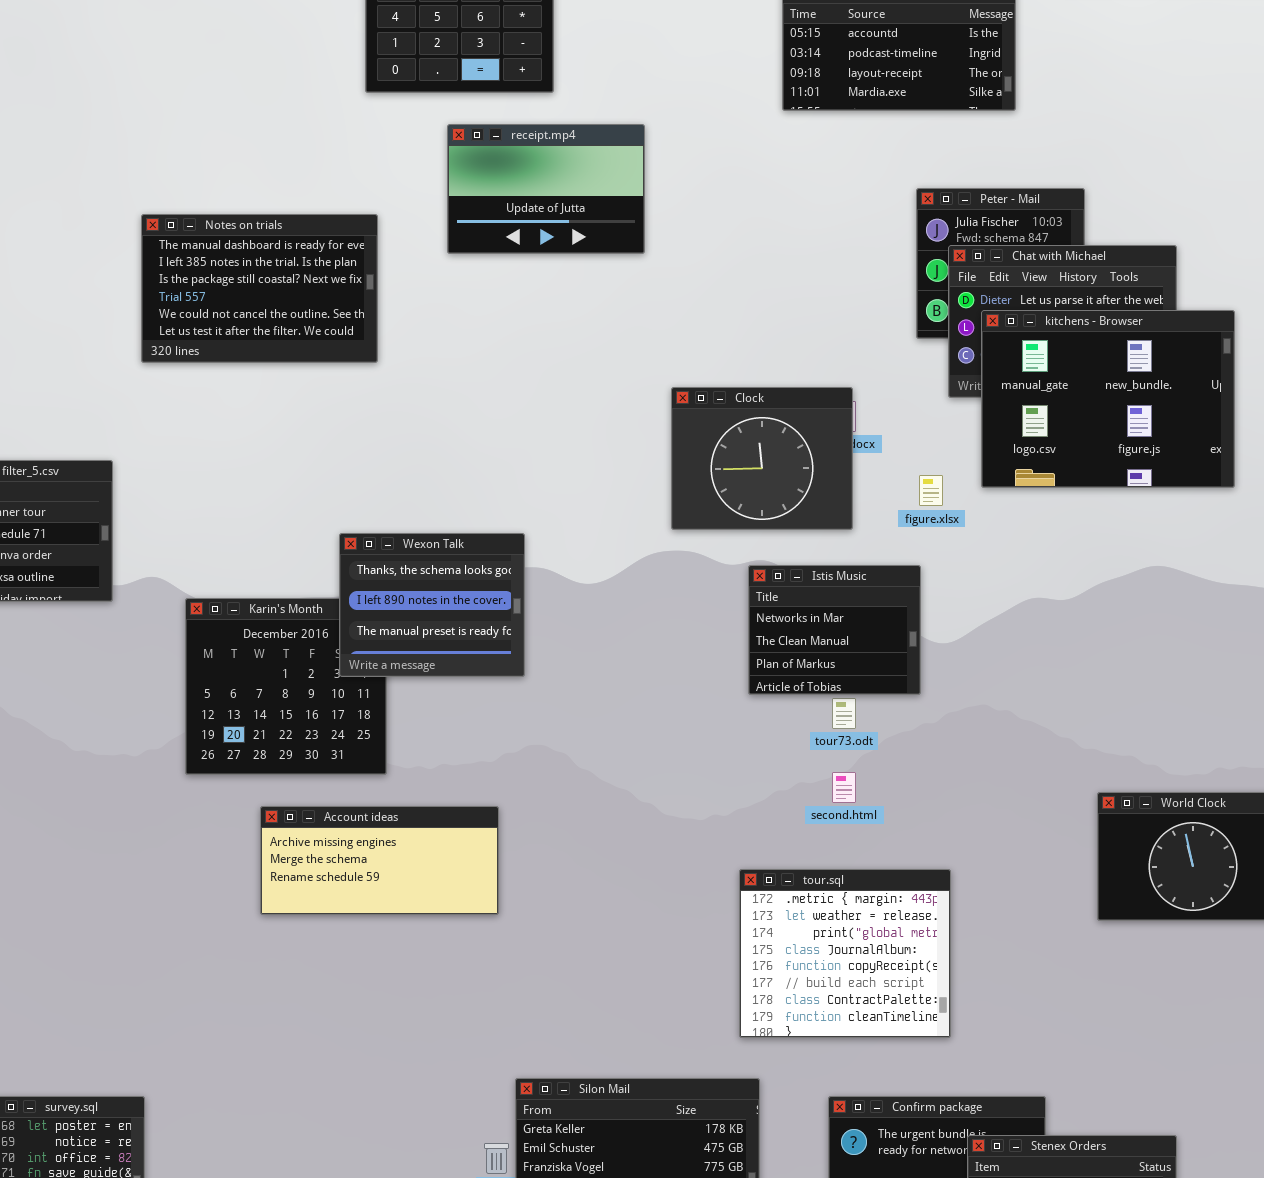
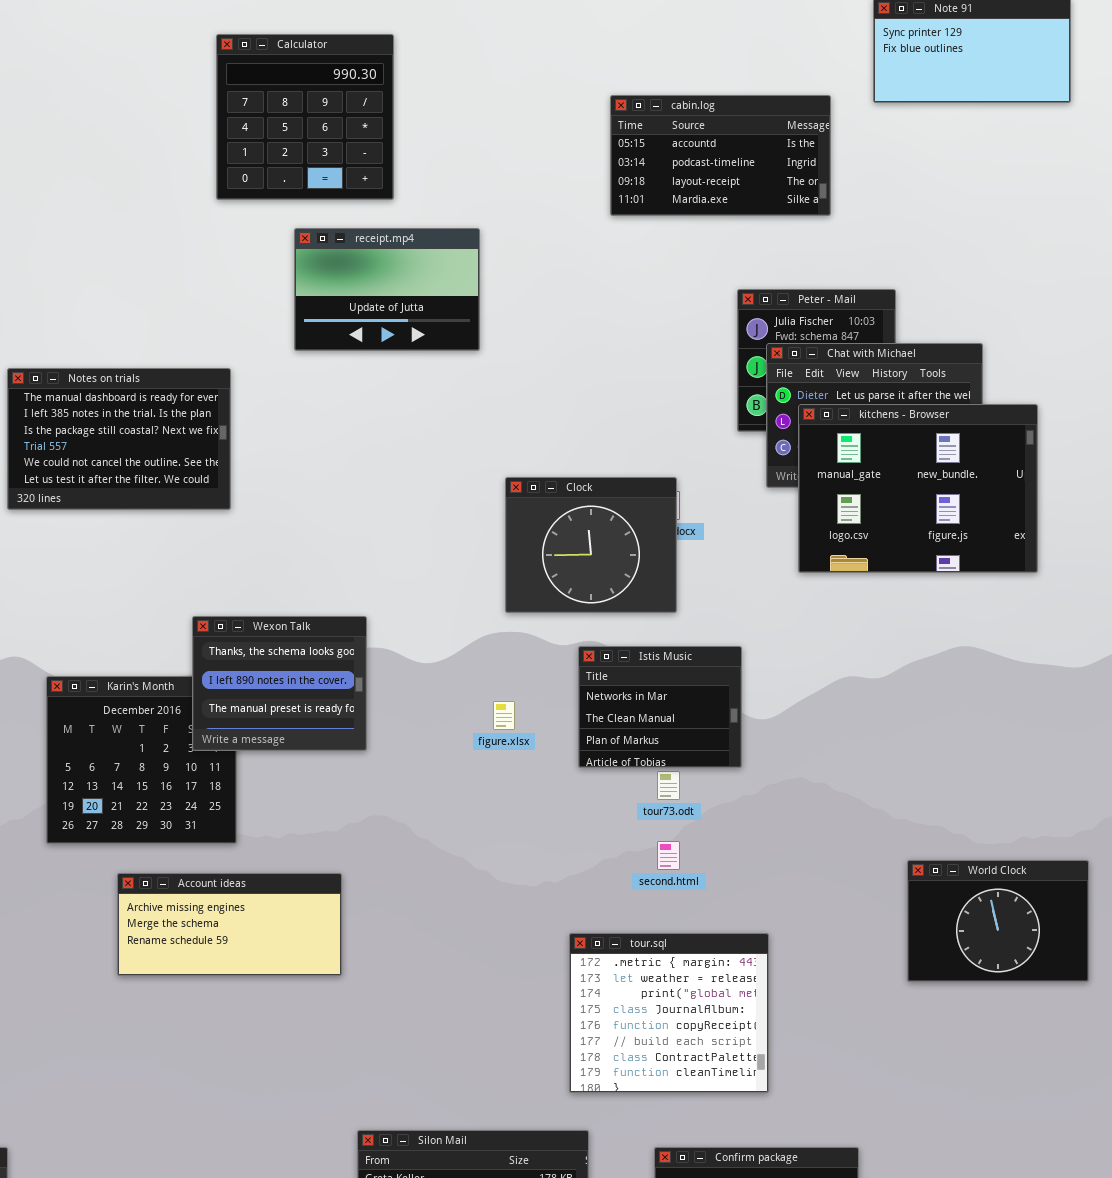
Notes on trials: [141,214,378,363] -> [7,368,231,510], moved
figure.xlsx: [919,475,943,506] -> [493,701,515,730], moved

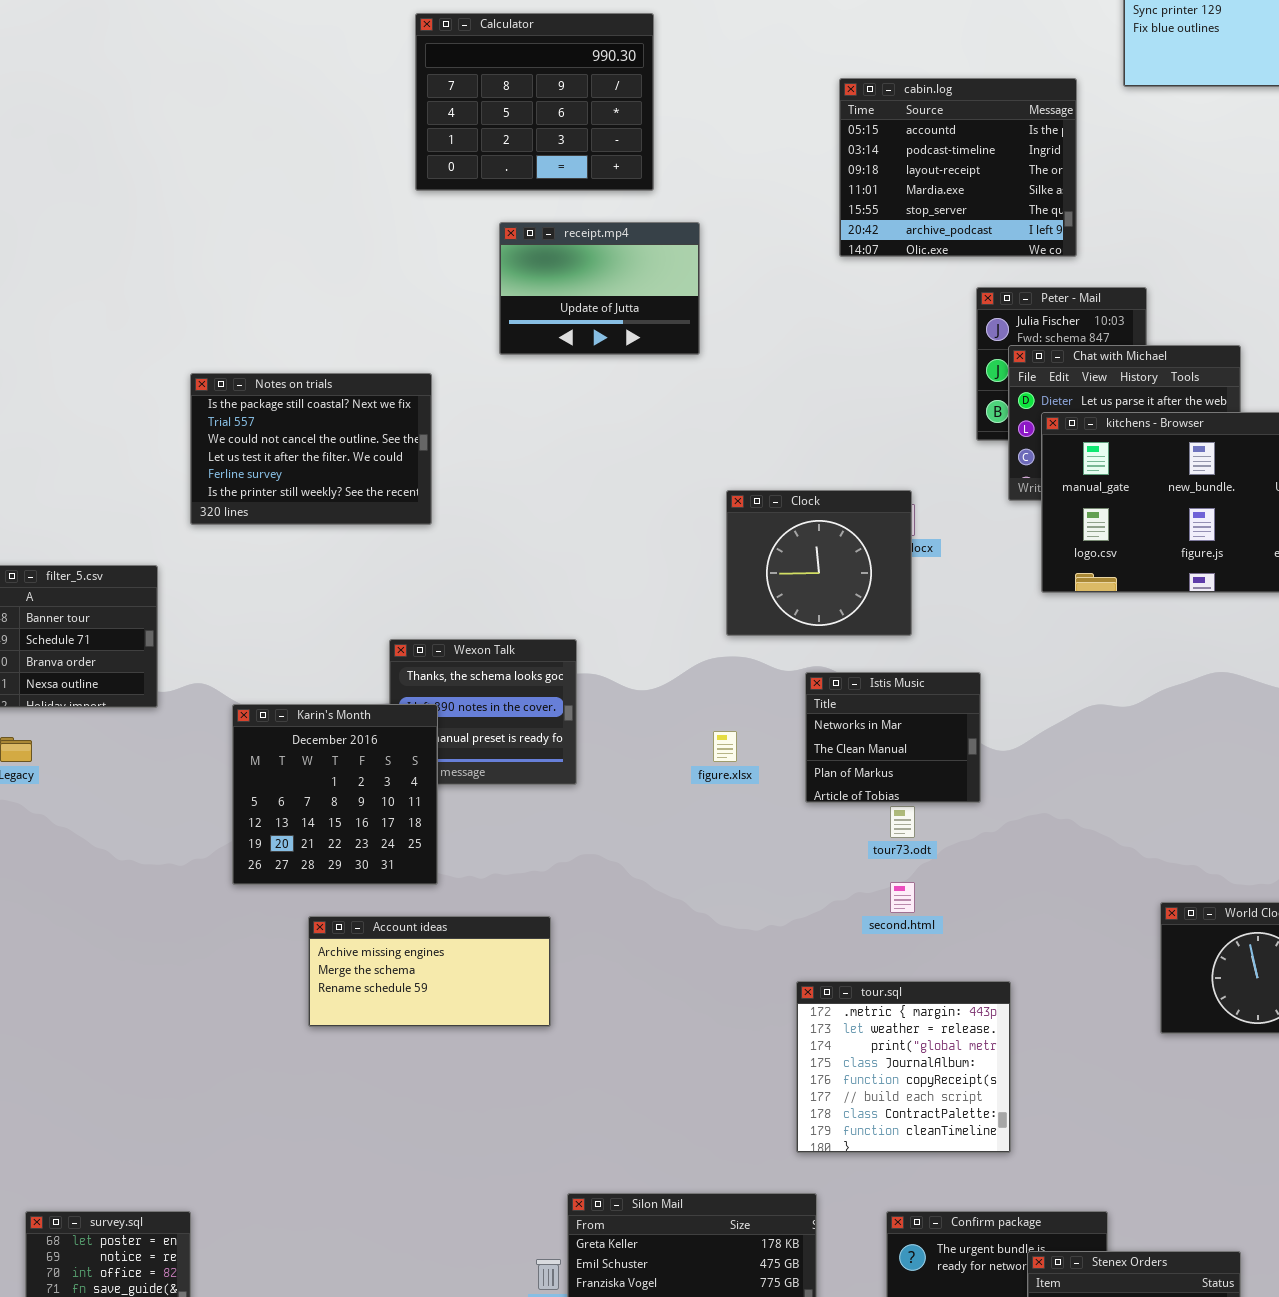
Calculator: [216,34,394,200] -> [415,13,654,191], resized
cabin.log: [610,95,831,216] -> [839,78,1077,257], resized
Notes on trials: [7,368,231,510] -> [190,373,432,525], scrolled down 2 rows
Karin's Month: [46,676,237,844] -> [232,704,438,885], raised

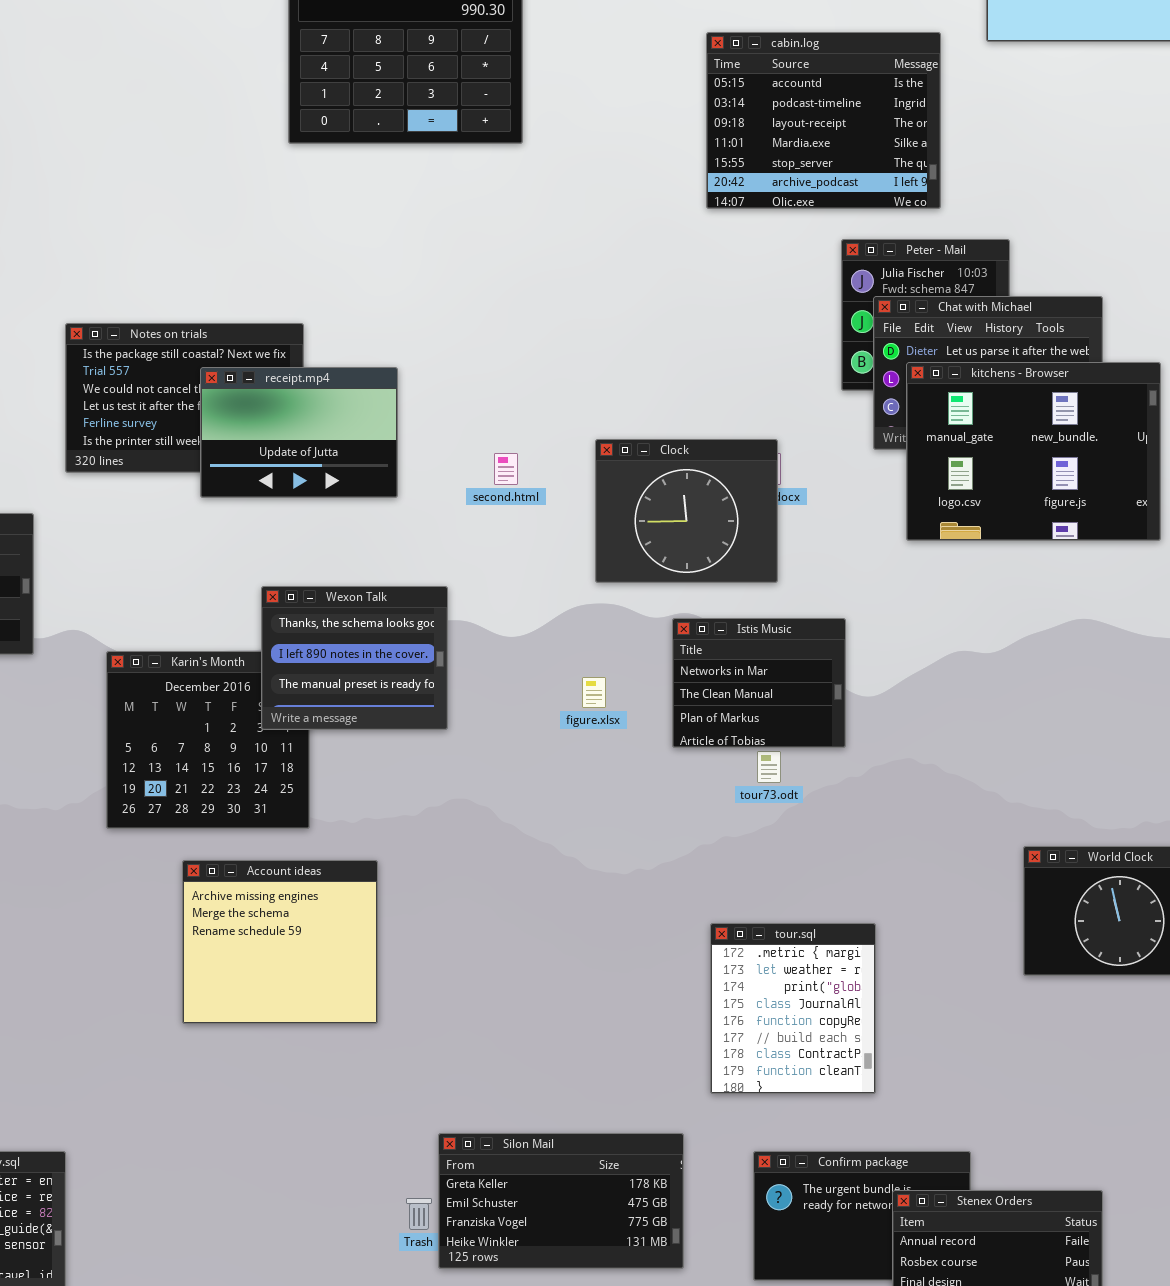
receipt.mp4: [499,222,700,355] -> [200,367,398,498], moved
Wexon Talk: [389,639,577,785] -> [261,586,448,730], raised
second.html: [890,882,915,913] -> [494,453,518,485], moved
Account ideas: [308,916,551,1027] -> [182,860,378,1024], resized
tour.sql: [796,981,1011,1153] -> [710,923,876,1094], resized

